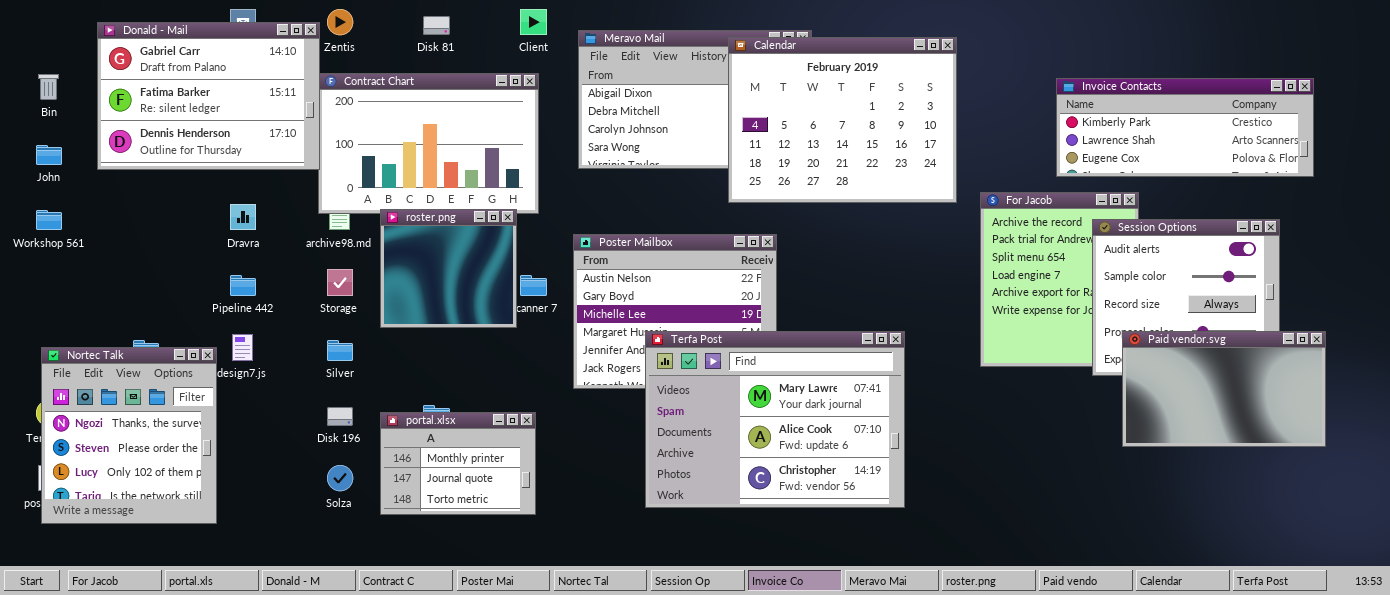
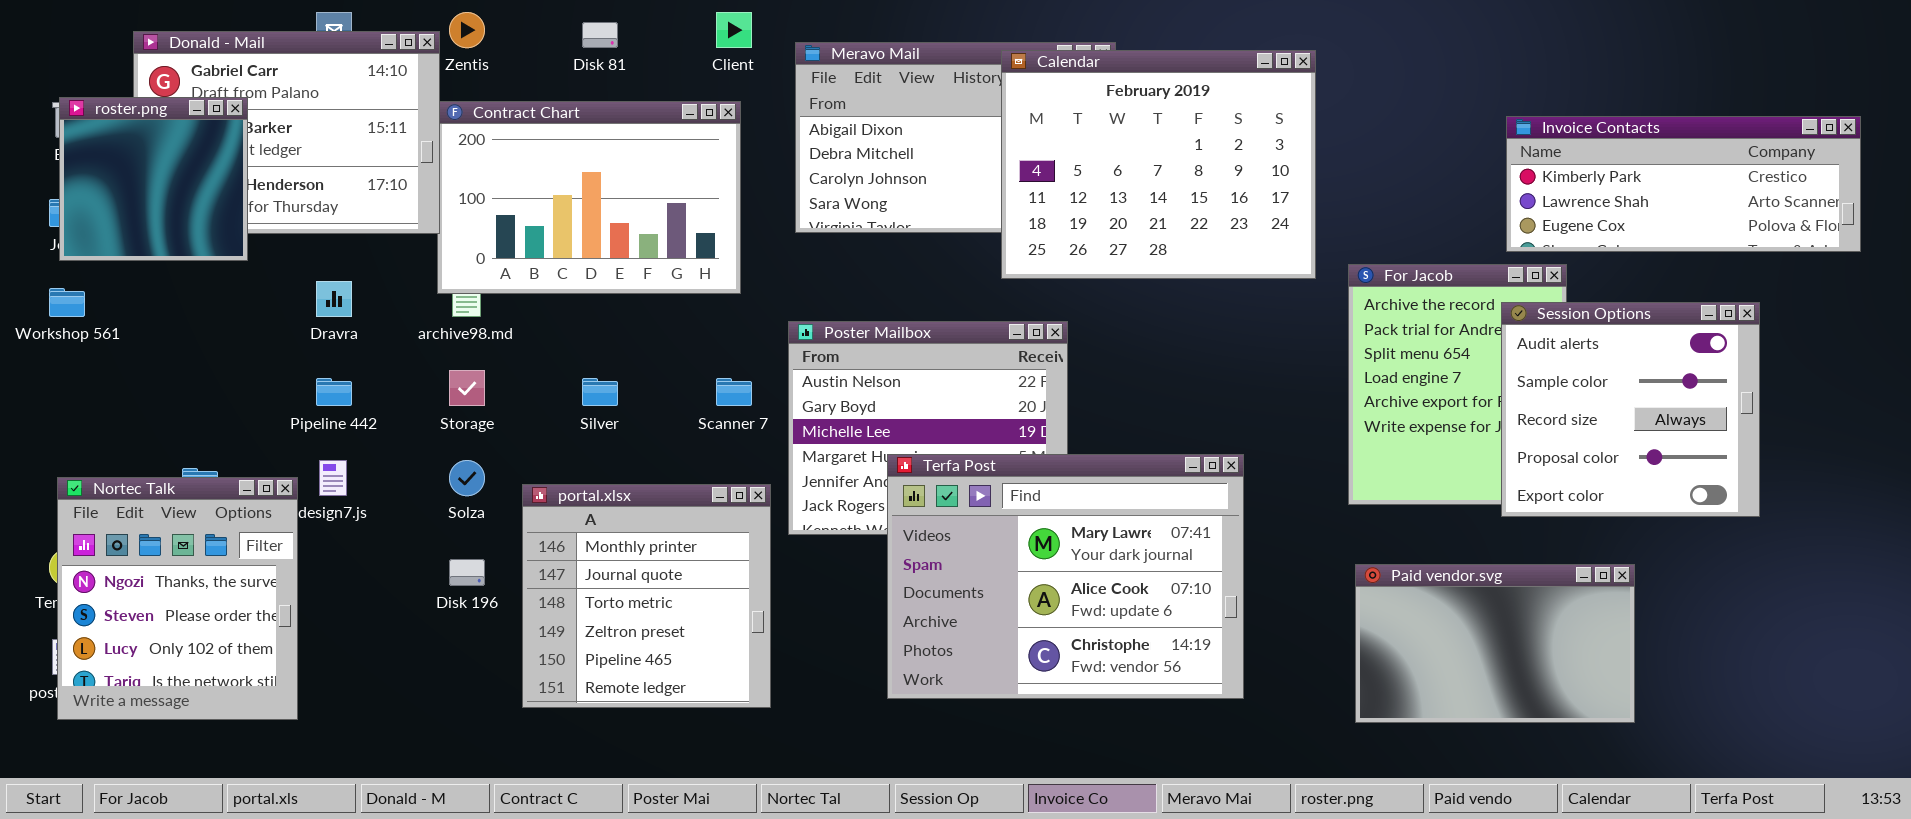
Invoice Contacts: [1056,78,1314,177] -> [1506,116,1861,252], moved
roster.png: [380,209,517,328] -> [59,97,248,261], moved
Paid vendor.svg: [1122,331,1326,447] -> [1355,564,1635,723], moved
Silver: [327,340,353,361] -> [582,378,618,406], moved
portal.xlsx: [380,412,536,515] -> [522,484,771,708], resized
Solza: [327,465,353,491] -> [449,460,485,496], moved

